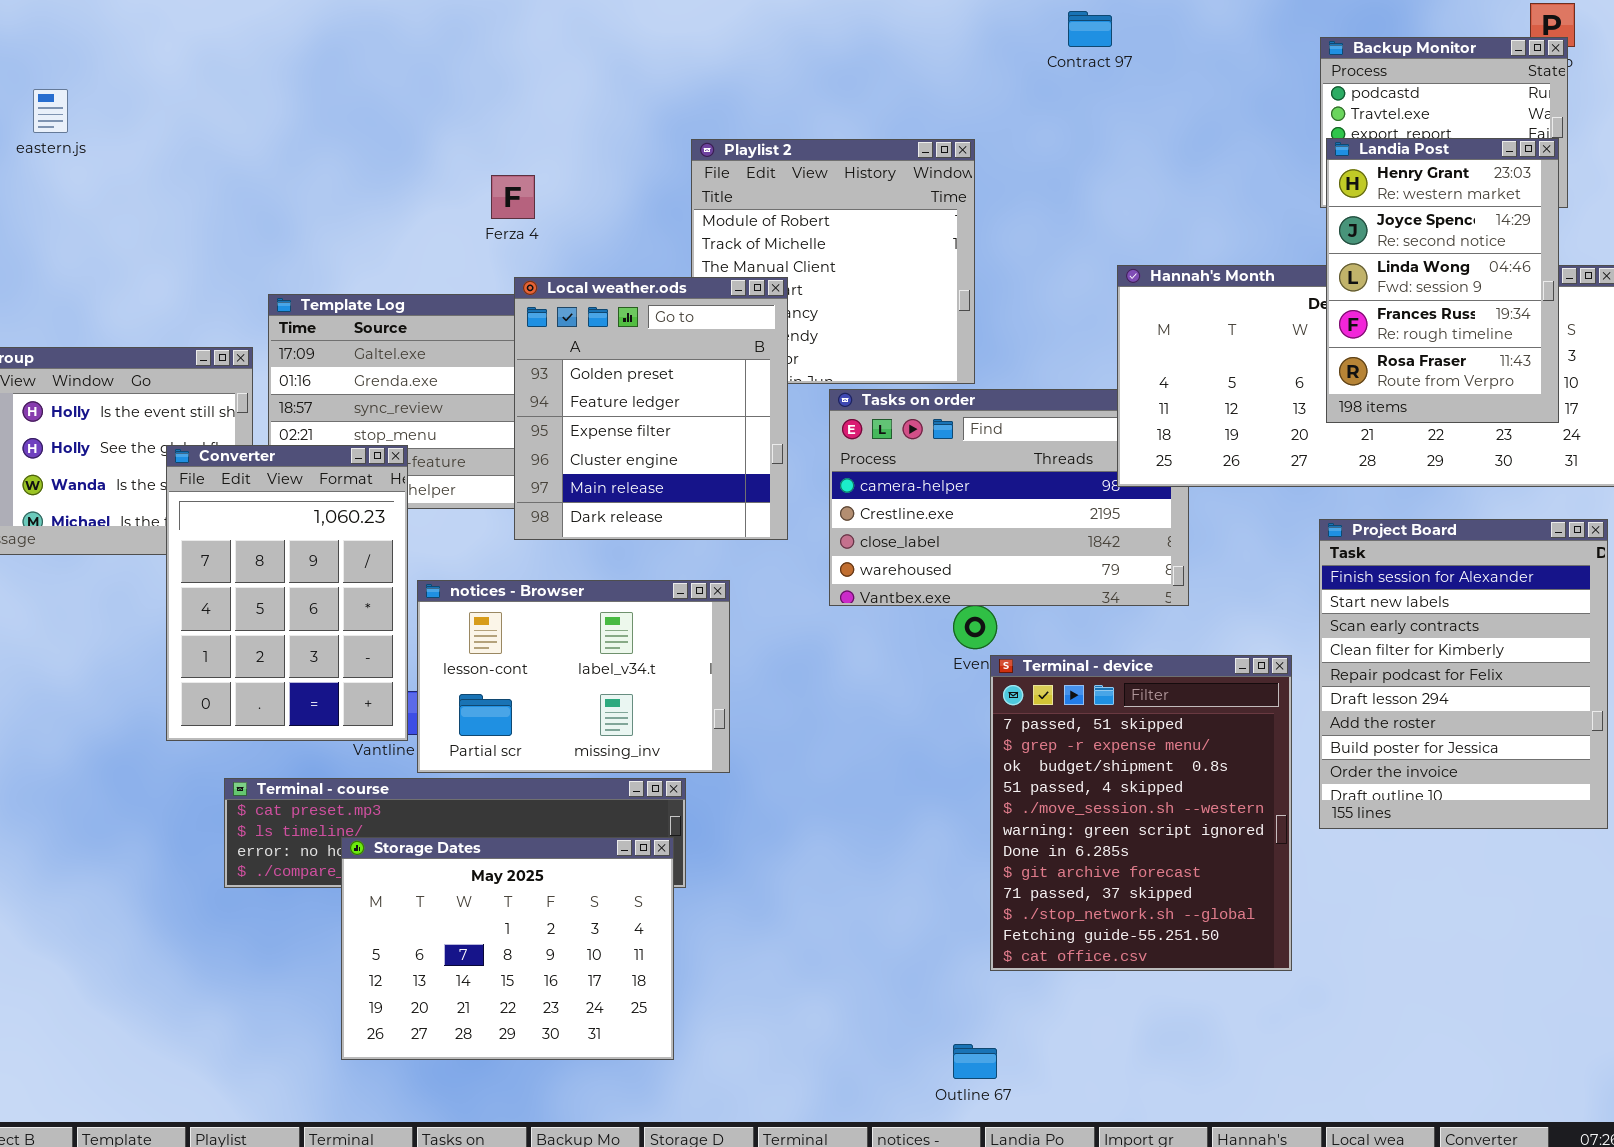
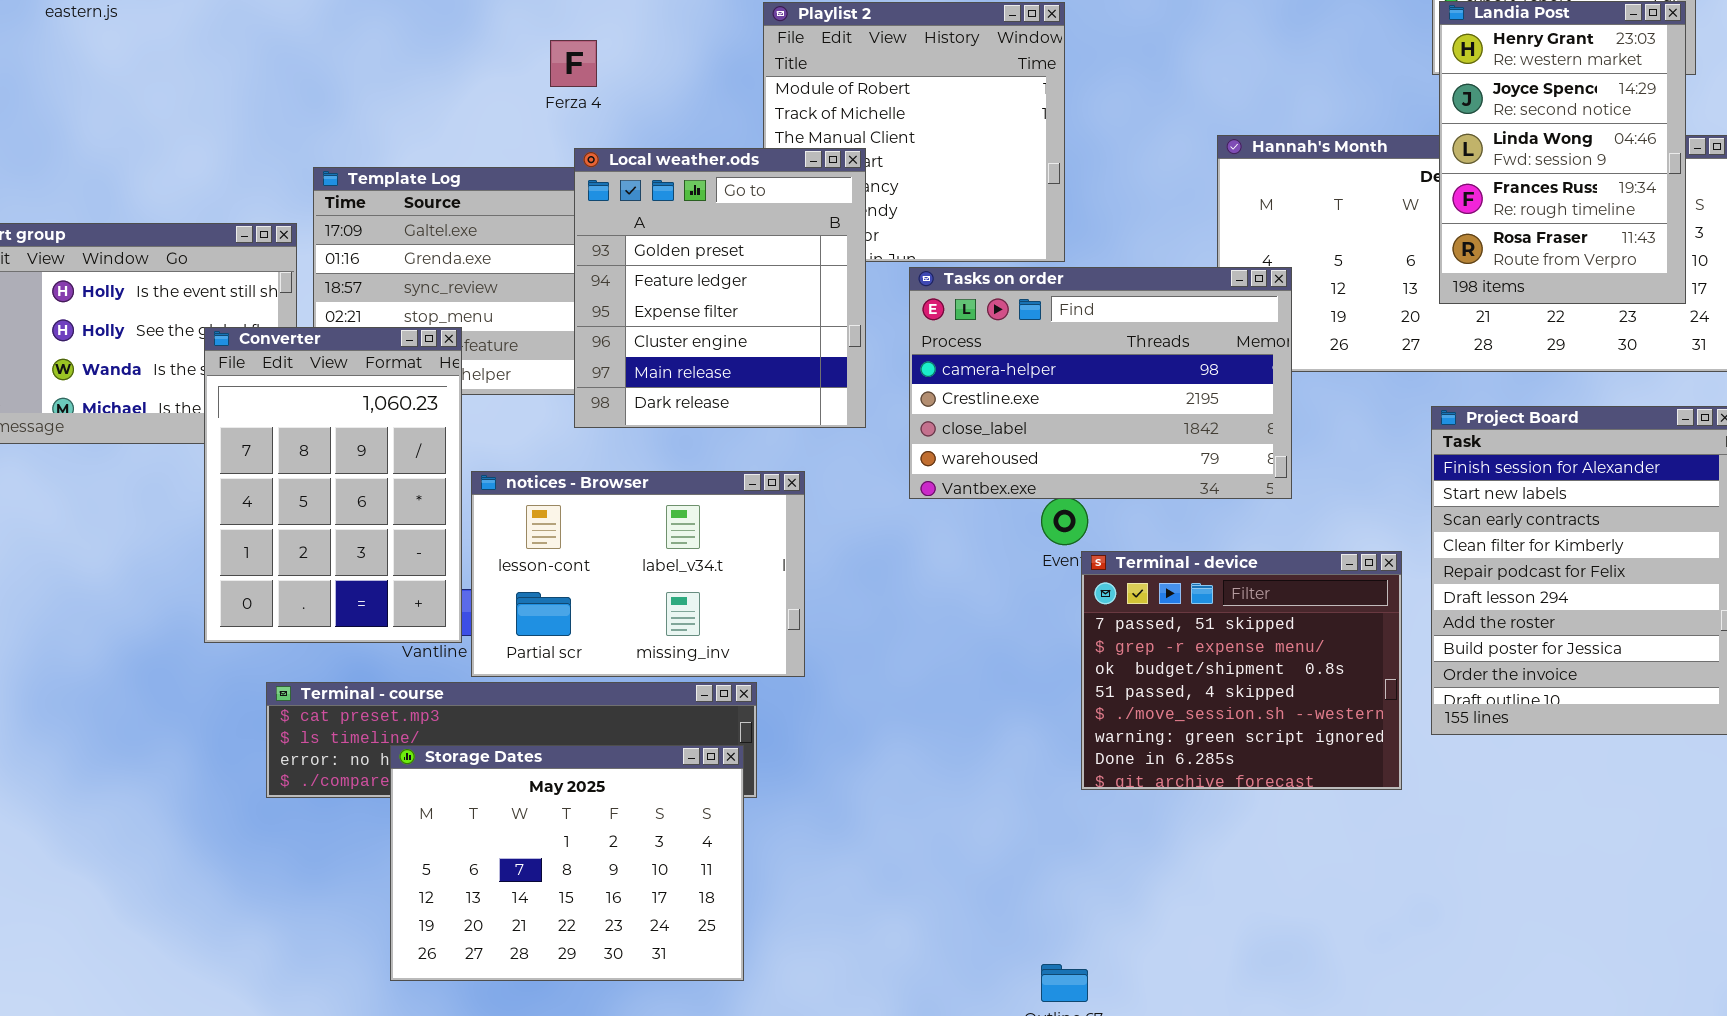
Tasks on order: [829,389,1189,606] -> [909,267,1292,499], raised
Terminal - device: [990,655,1292,971] -> [1081,551,1402,790], resized

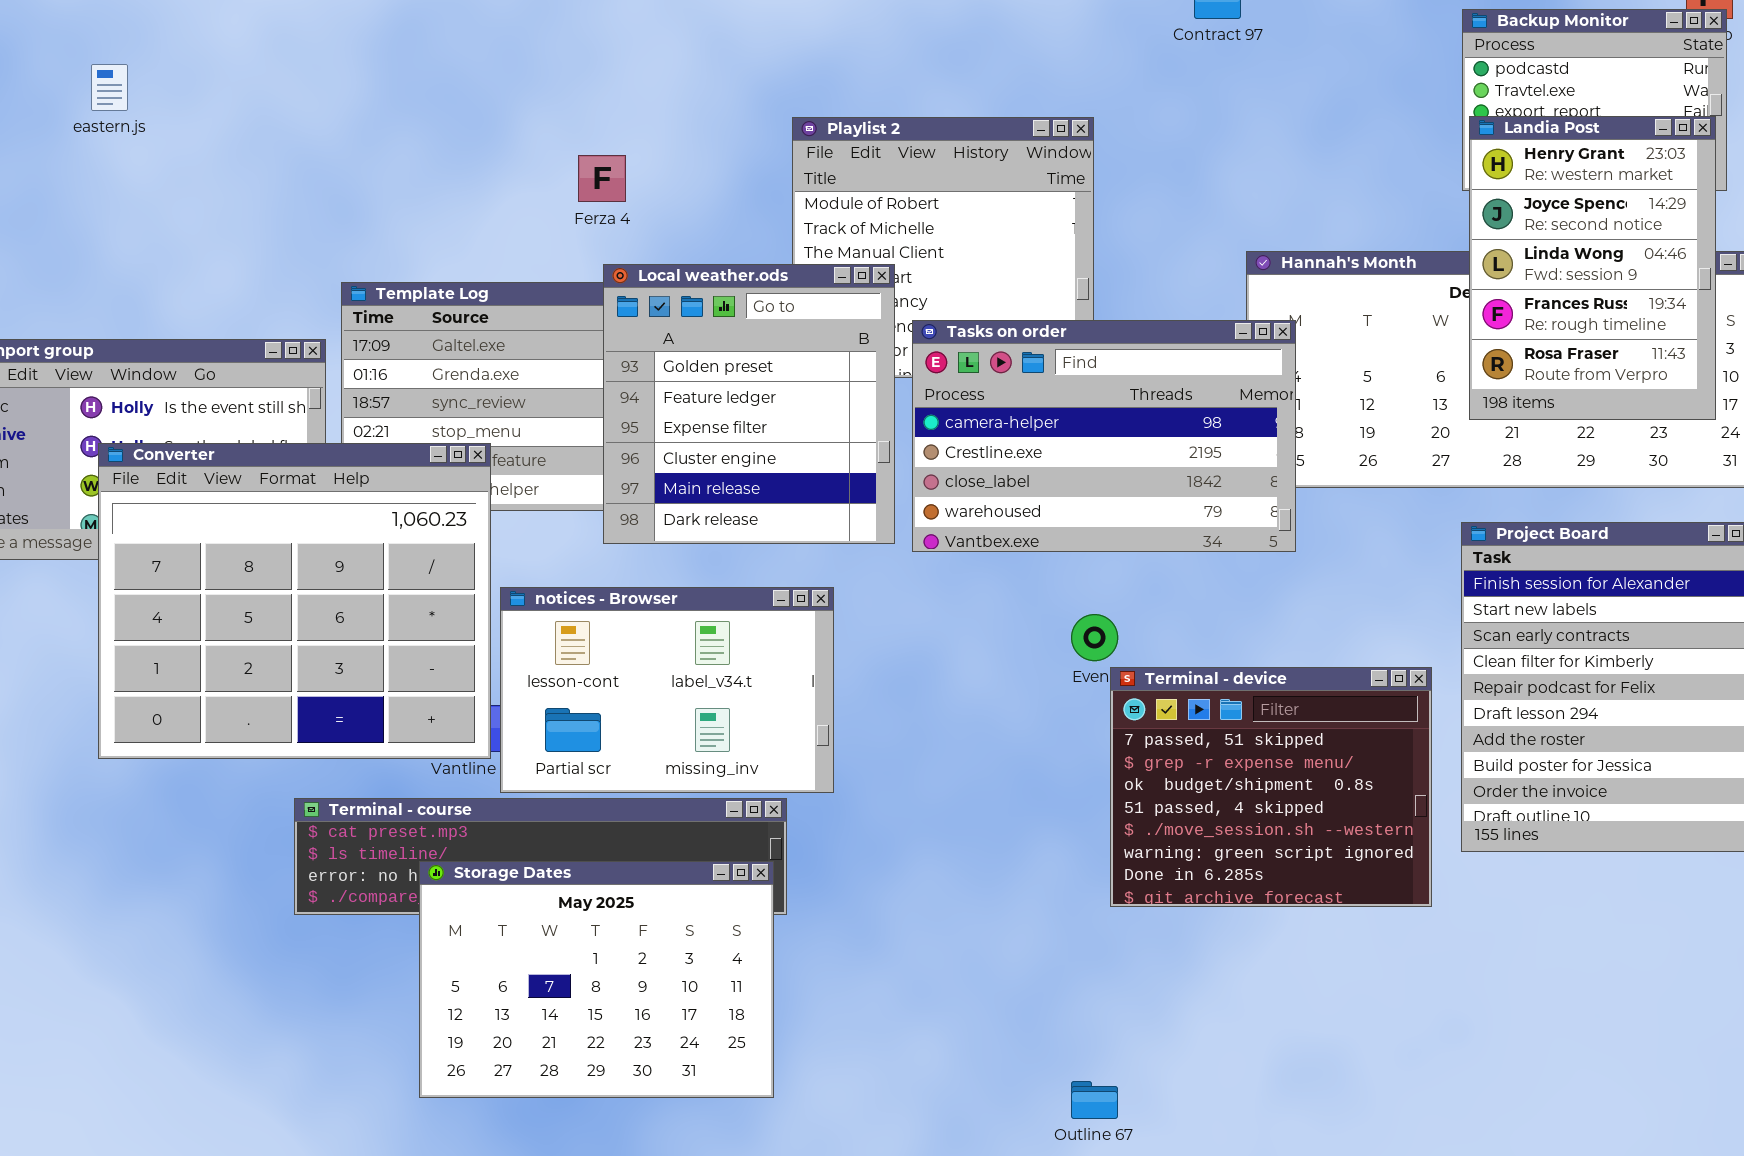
Tasks on order: [909,267,1292,499] -> [912,320,1296,552], moved
Converter: [204,327,462,643] -> [98,443,491,759], resized

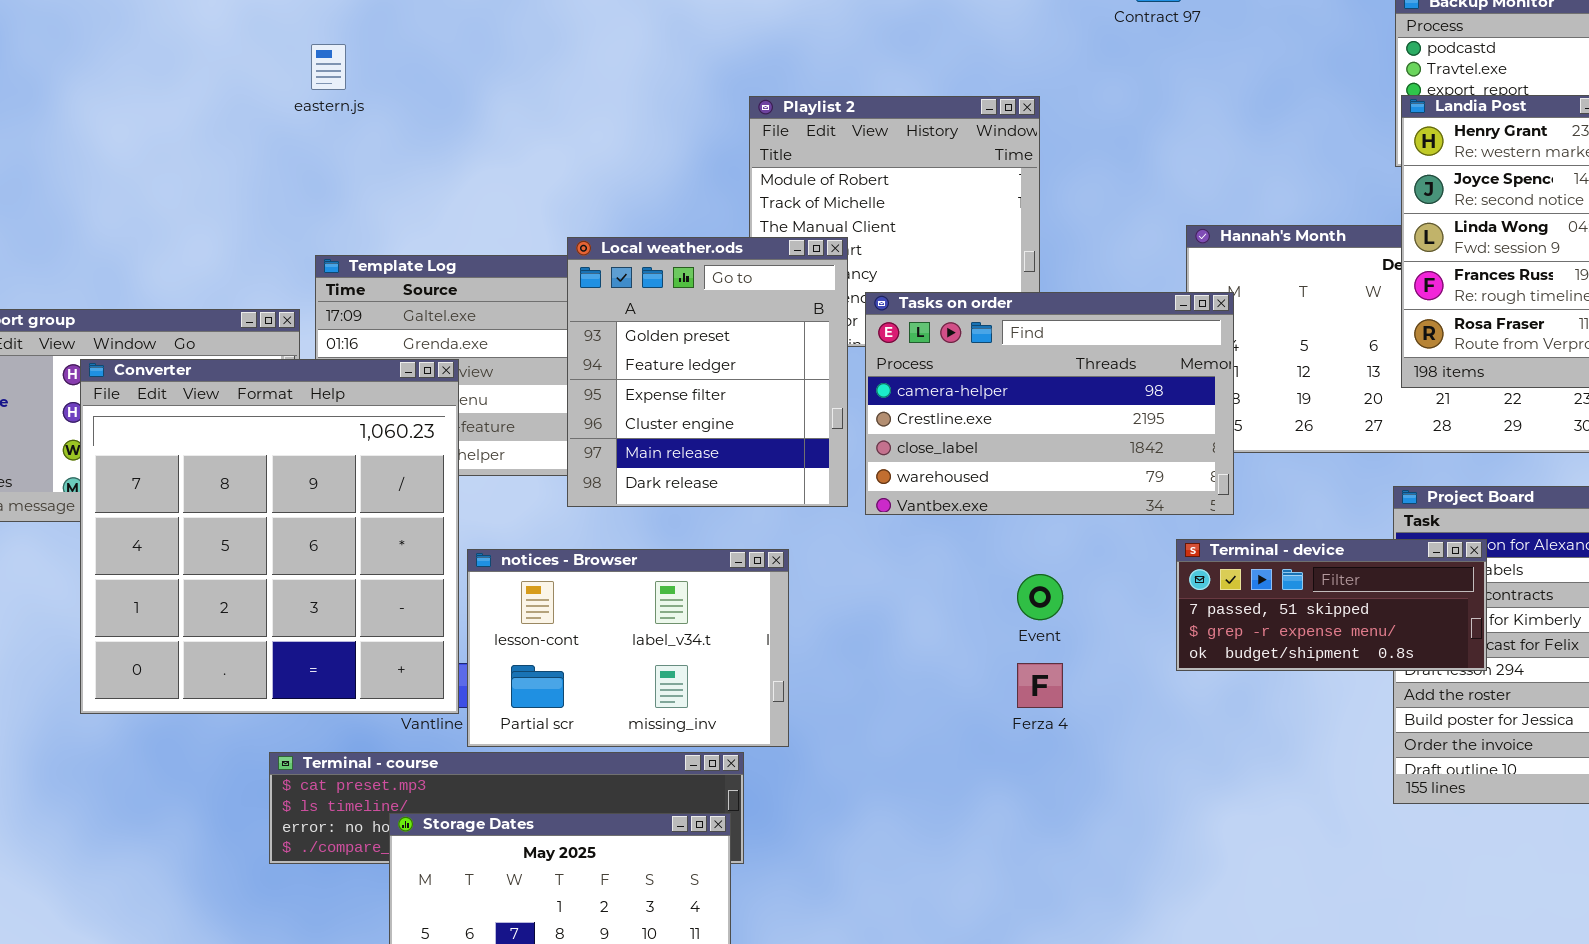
eastern.js: [91,64,128,111] -> [311,44,346,90], moved
Ferza 4: [578,155,626,202] -> [1017,663,1063,708], moved
Converter: [98,443,491,759] -> [80,359,459,714], resized
Terminal - device: [1110,667,1432,907] -> [1176,539,1487,671], moved, resized

